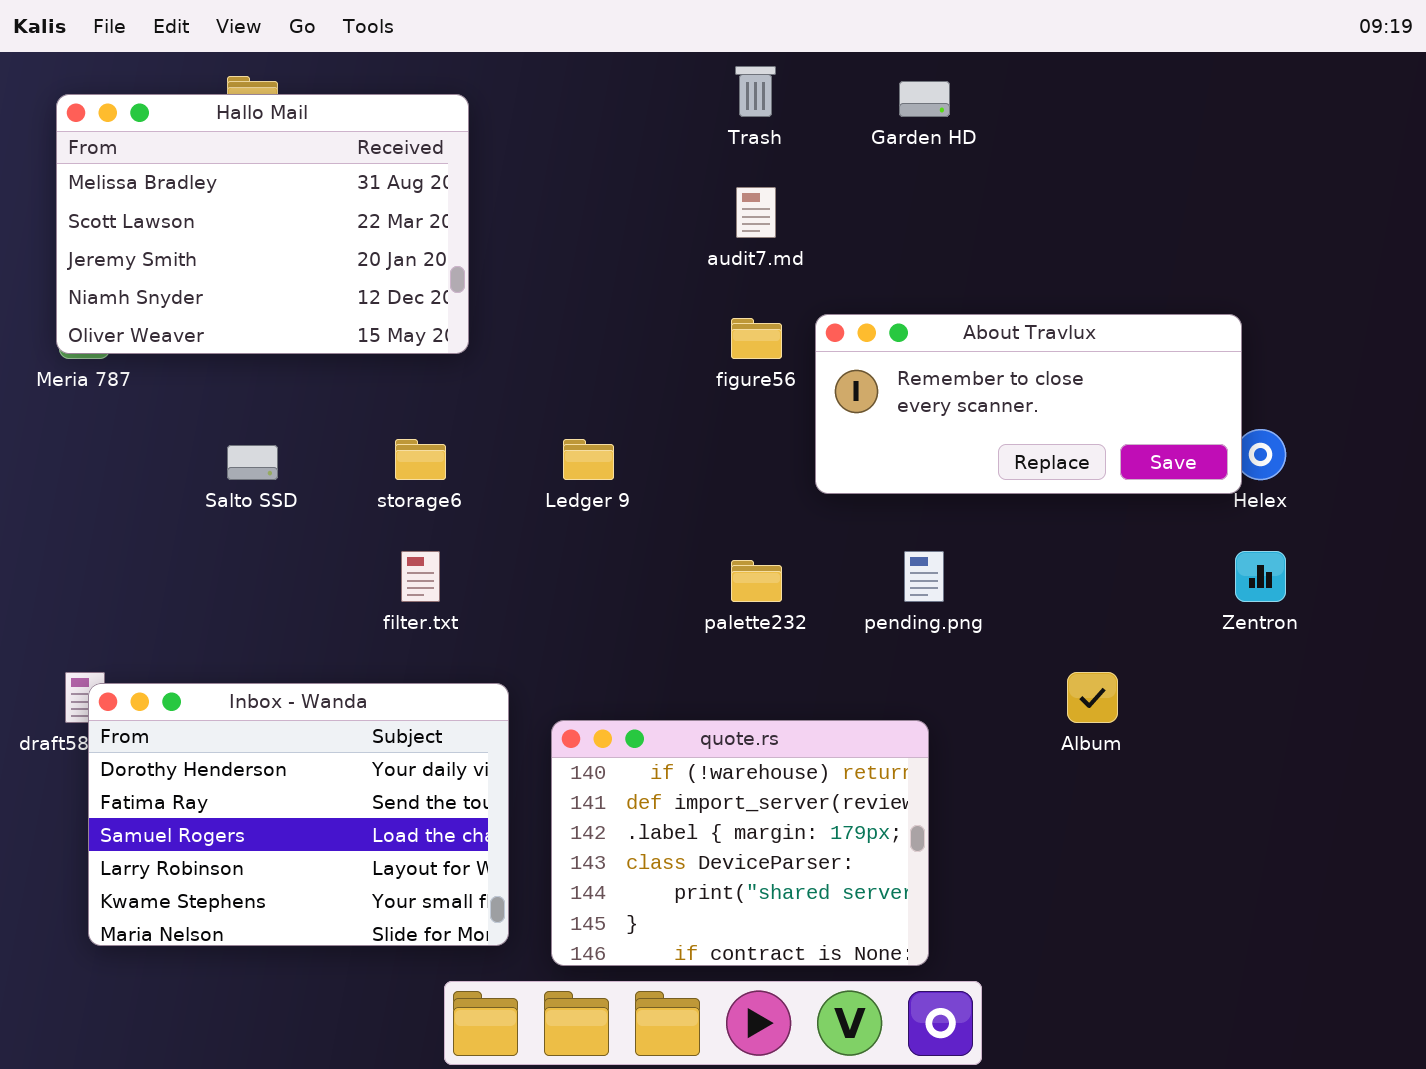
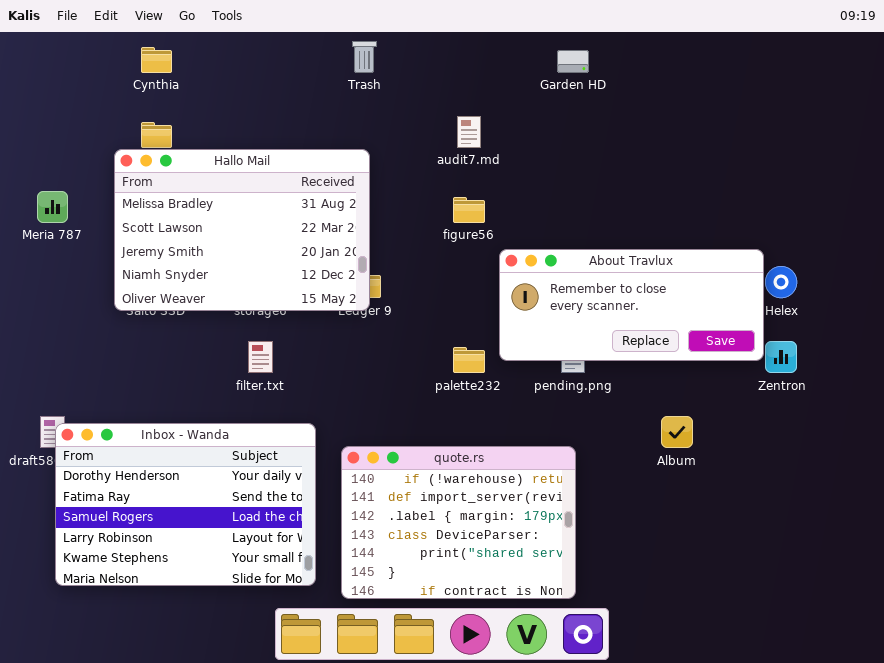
Trash: [735,66,776,117] -> [352,41,377,73], moved
Hallo Mail: [56,94,469,354] -> [114,149,370,311], moved
About Travlux: [815,314,1242,494] -> [499,249,764,361], moved

